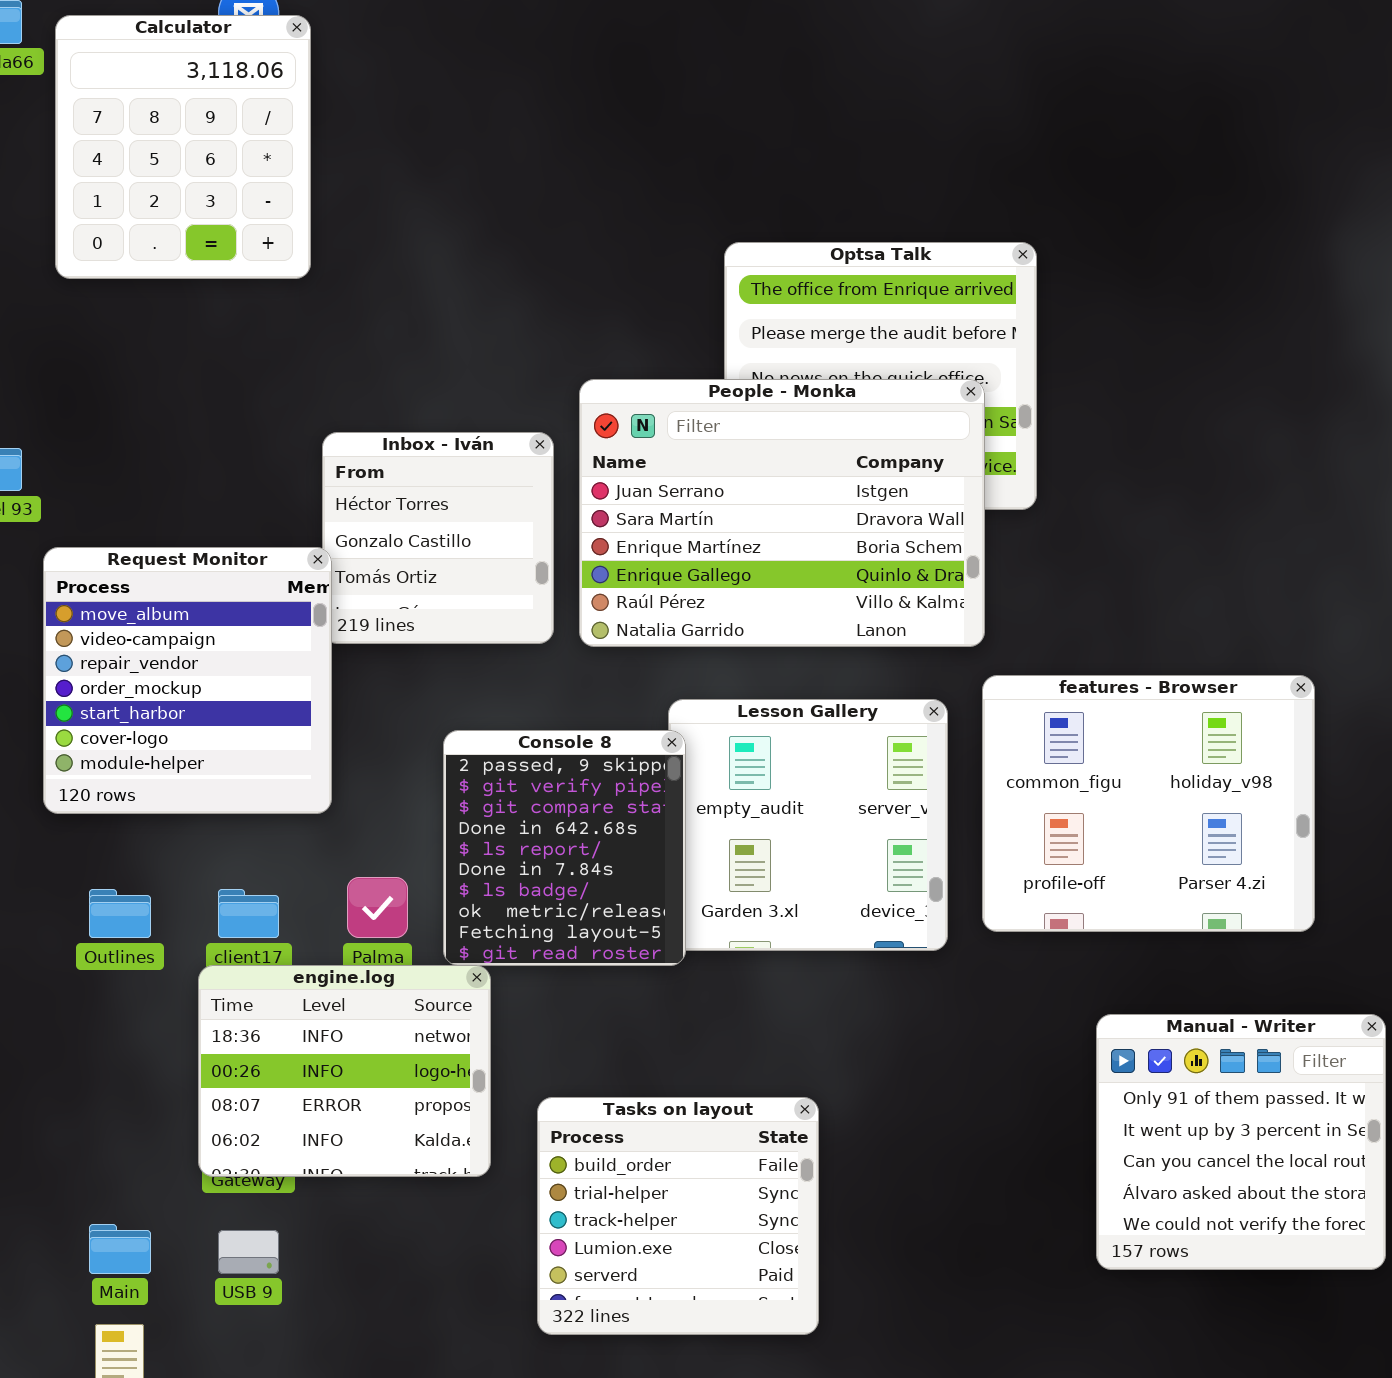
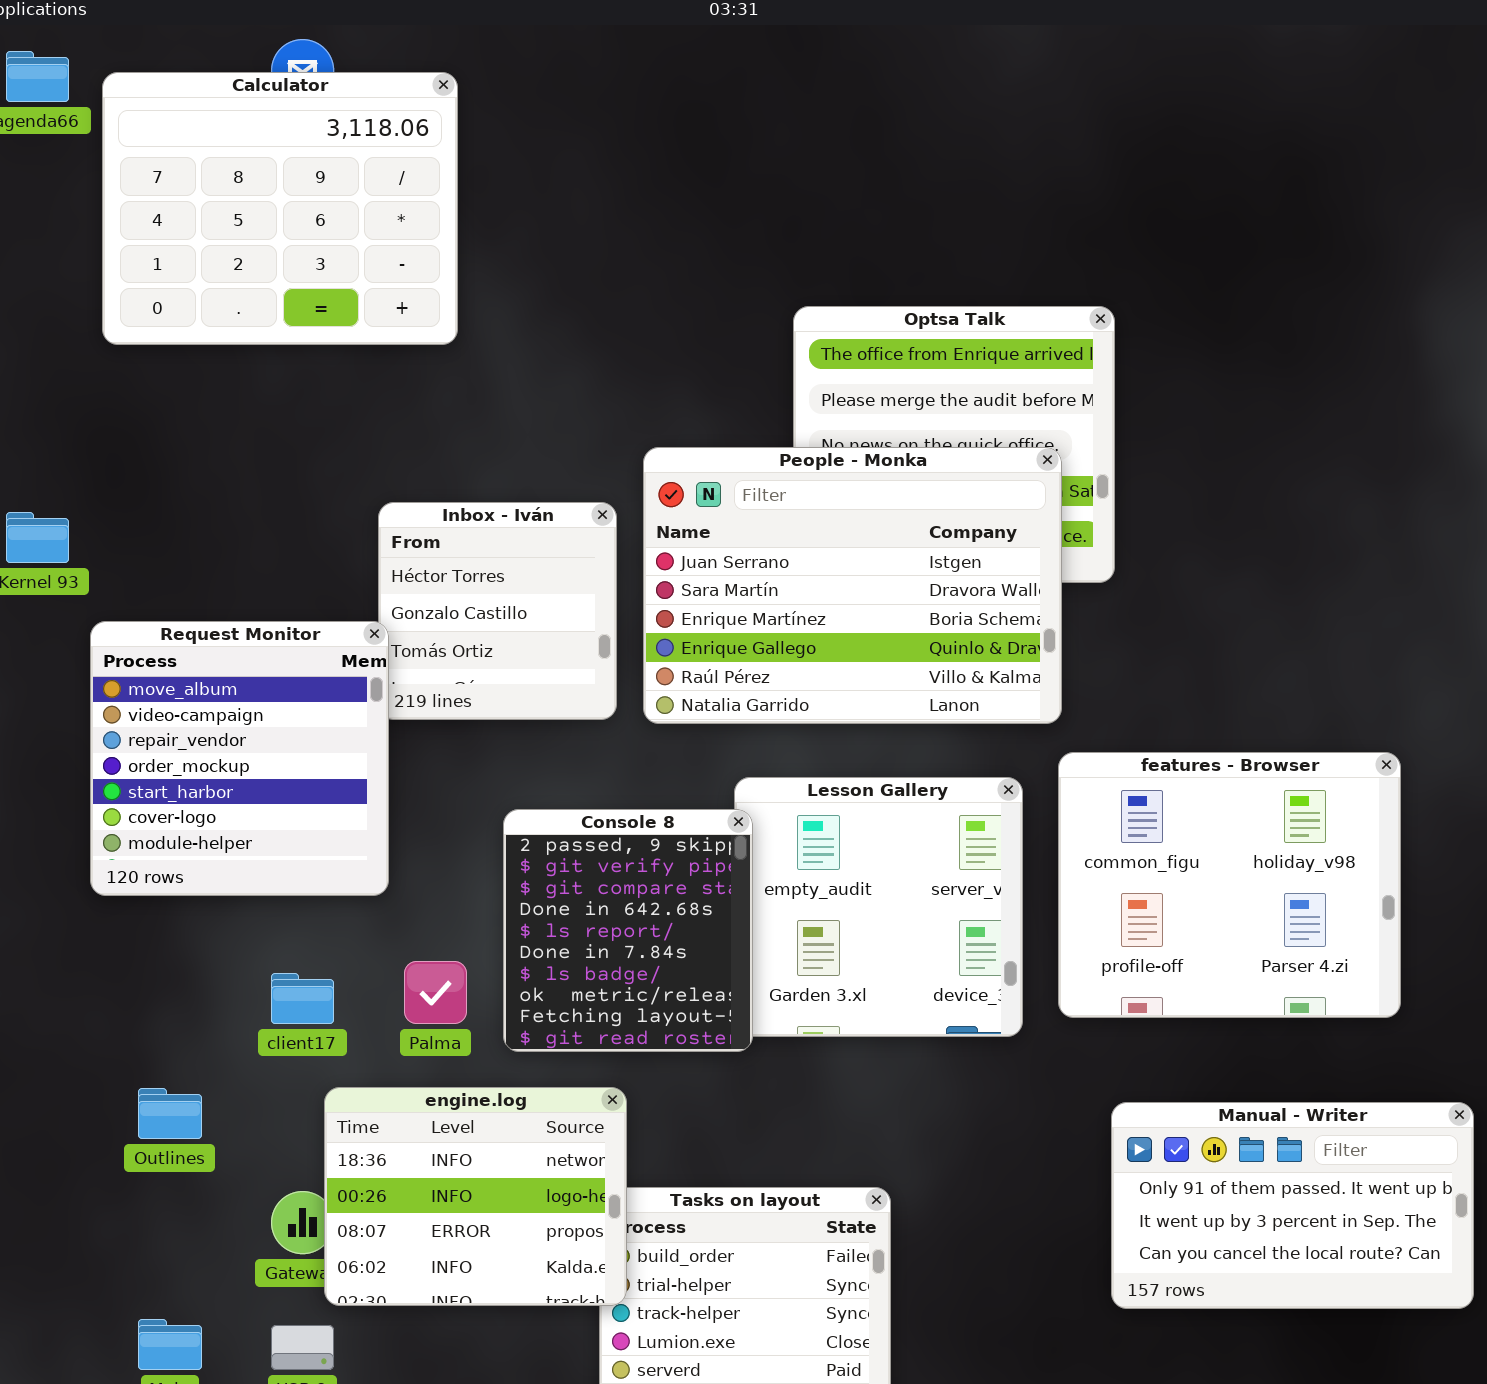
Calculator: [55,15,311,279] -> [102,72,458,345], resized
Outlines: [89,889,151,938] -> [138,1088,202,1139], moved
engine.log: [198,965,491,1177] -> [324,1087,627,1306], moved
Manual - Writer: [1096,1014,1386,1270] -> [1111,1102,1474,1309], resized

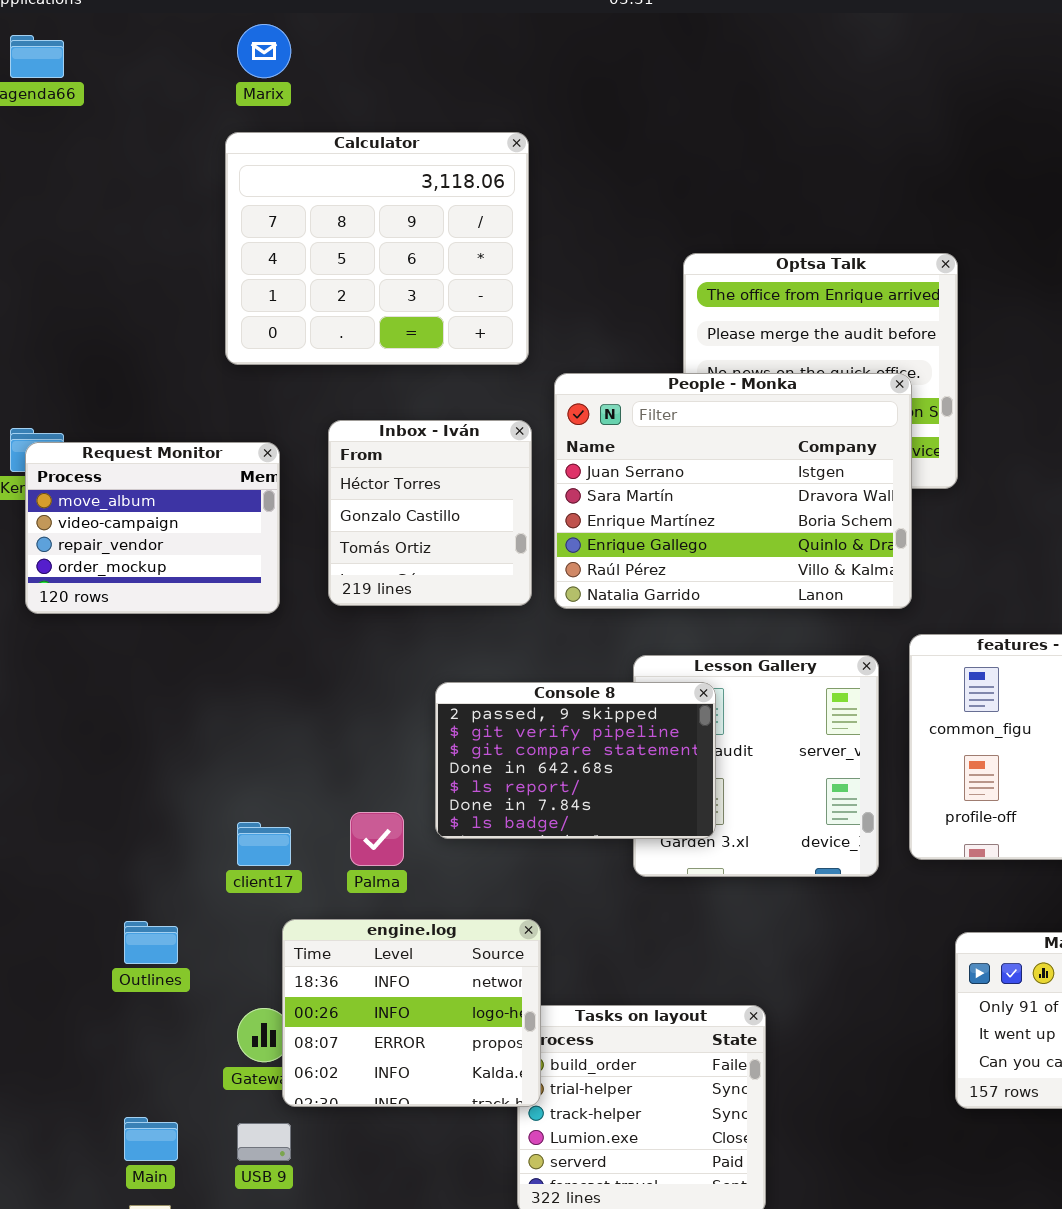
Calculator: [102,72,458,345] -> [225,132,529,365], moved
Request Monitor: [90,621,389,896] -> [25,442,280,614], moved, resized
Console 8: [503,809,753,1052] -> [435,682,716,839], resized

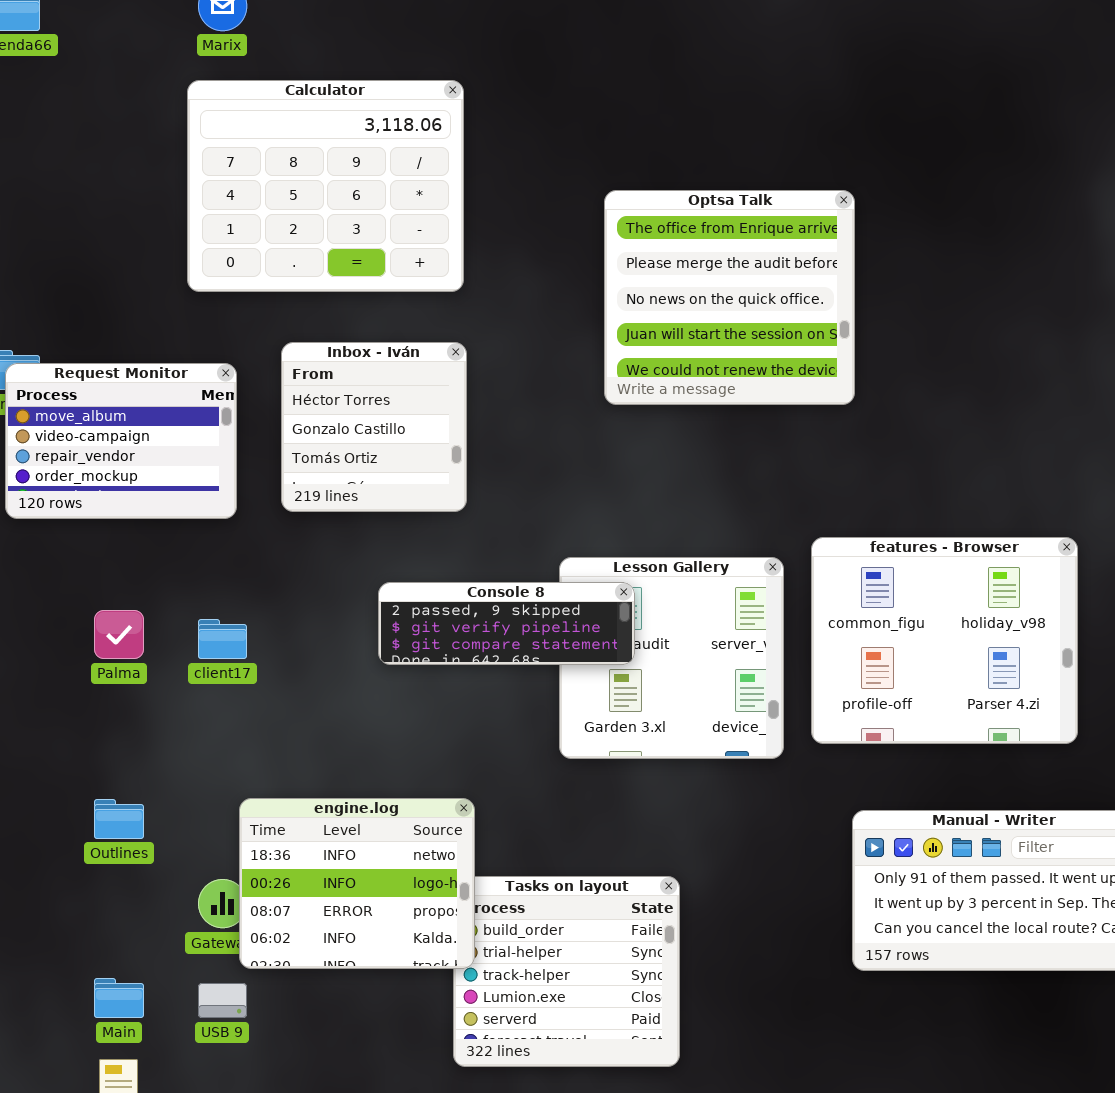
People - Monka: [554,373,912,609] -> none, closed
Console 8: [435,682,716,839] -> [378,582,635,665], resized
Palma: [350,812,404,866] -> [94,610,144,659], moved
client17: [237,822,291,866] -> [198,619,247,659], moved

